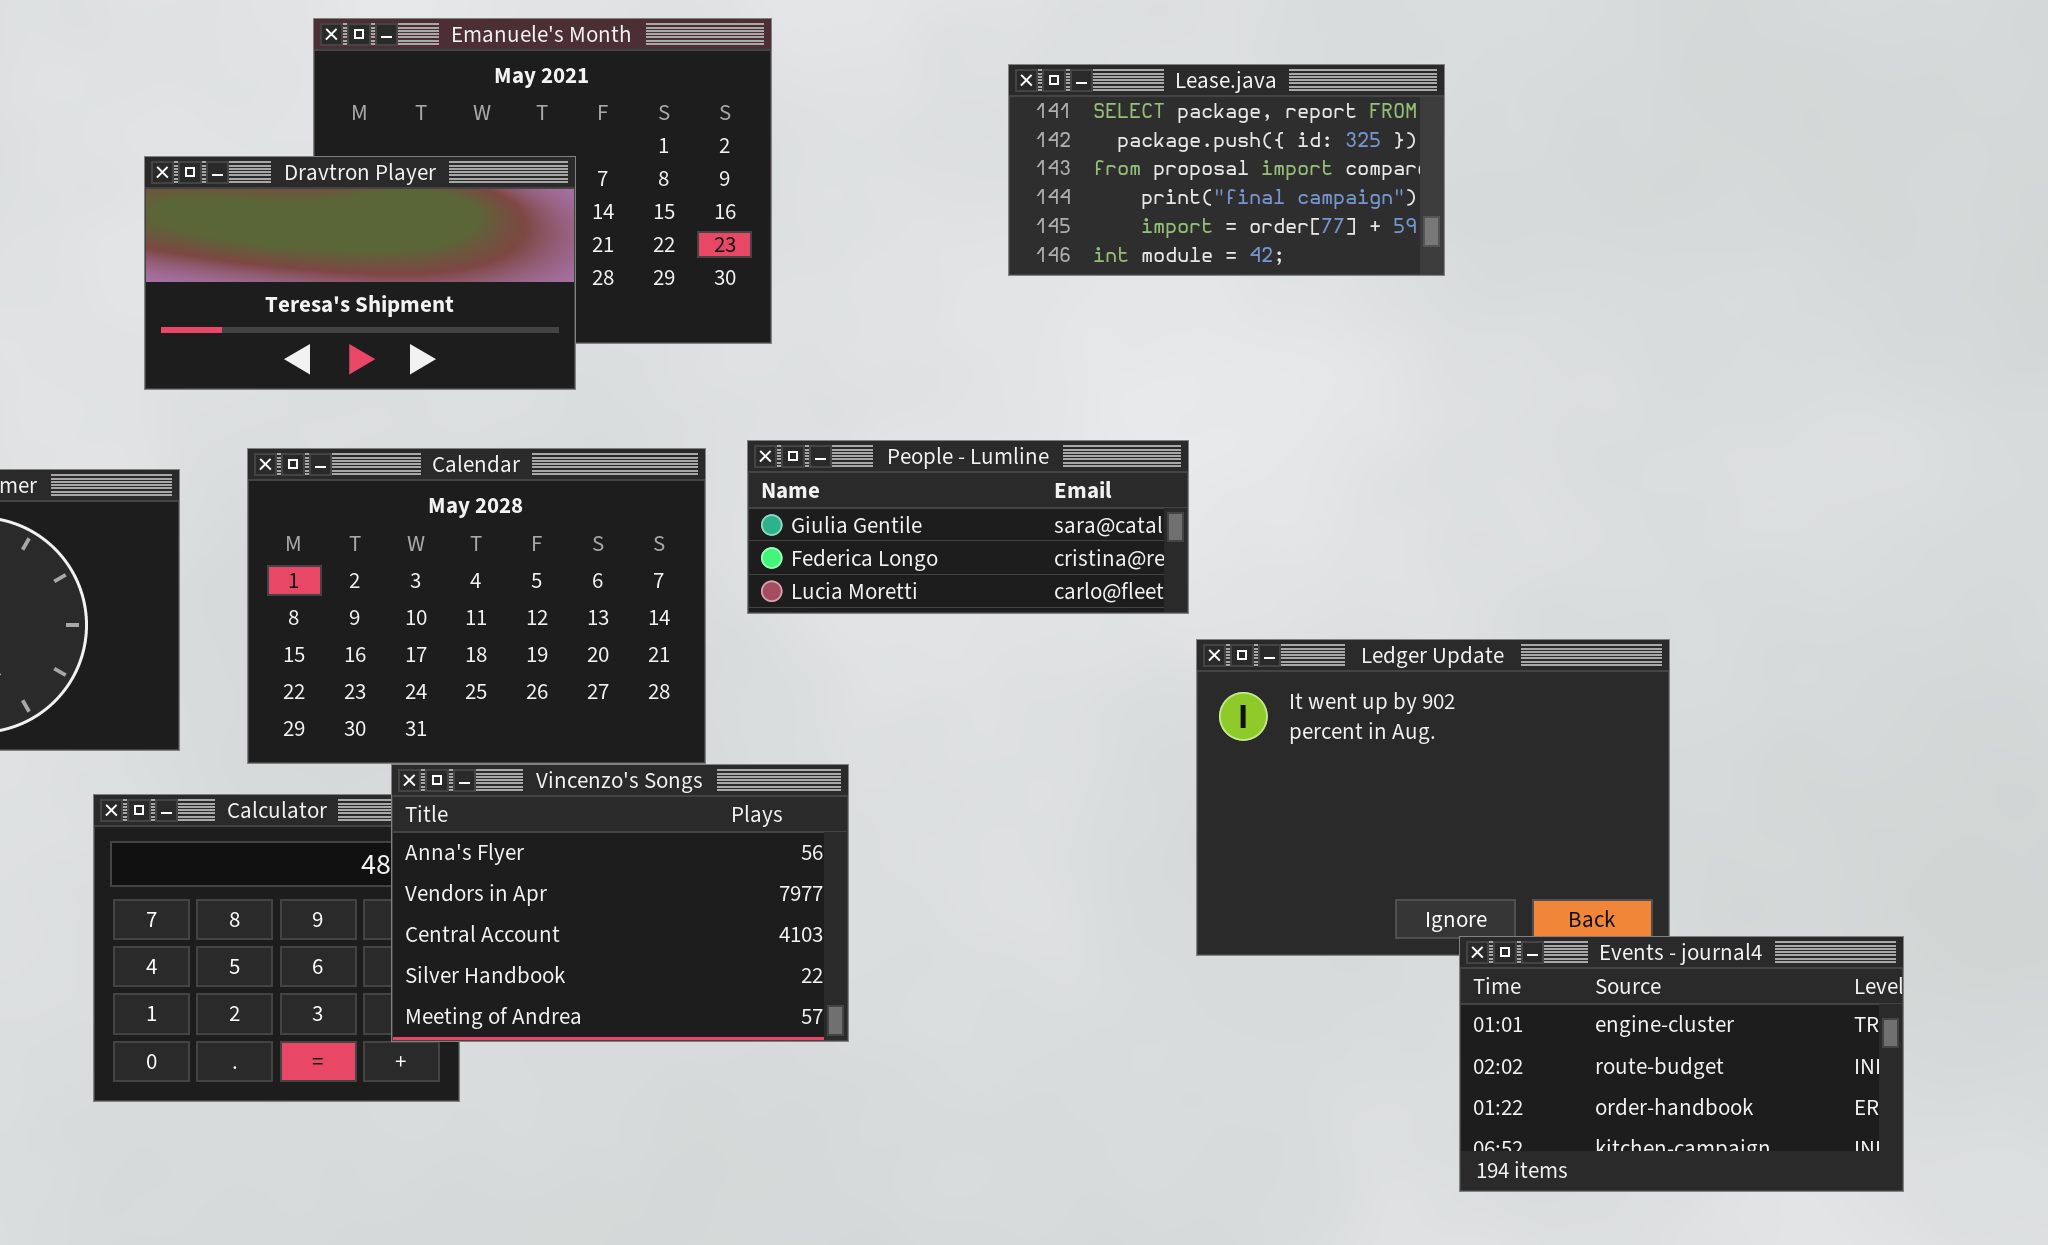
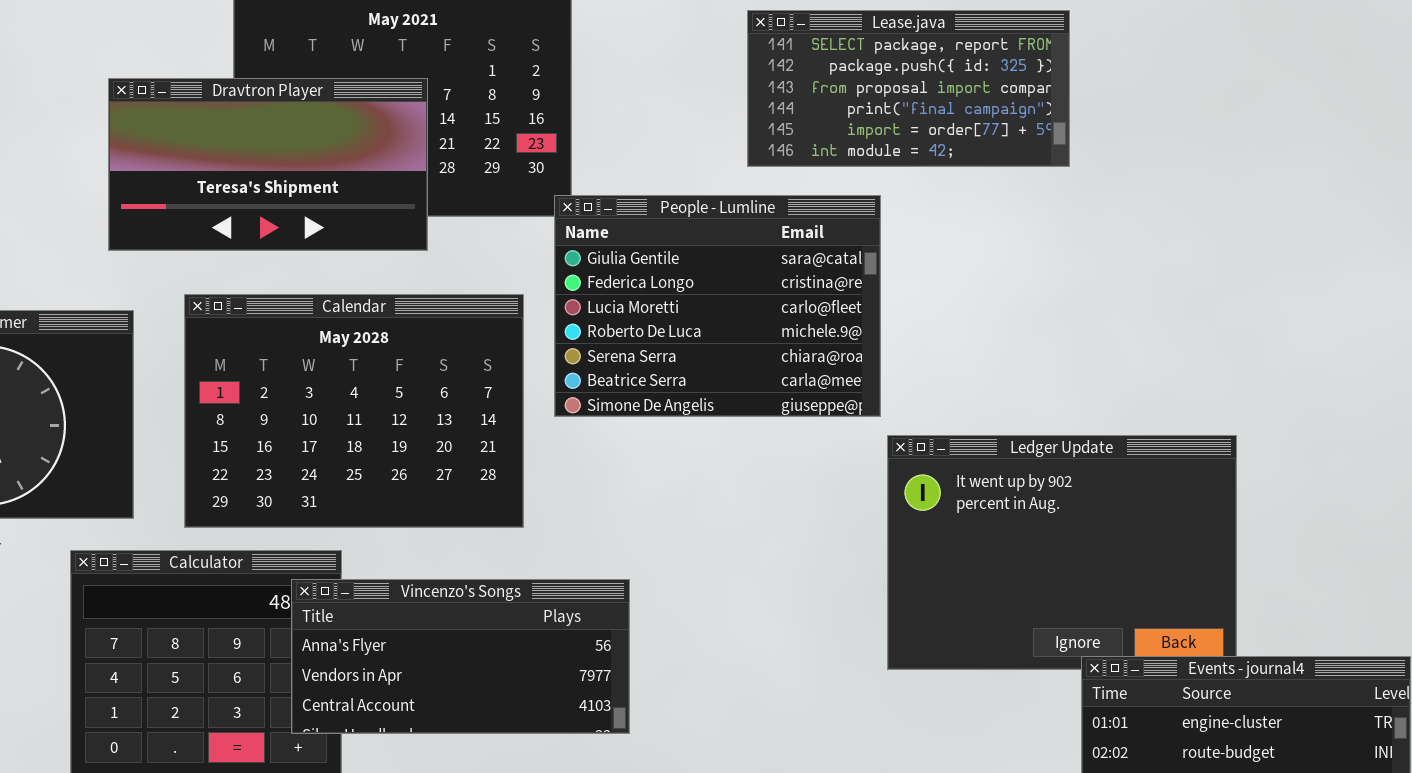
People - Lumline: [747,440,1189,614] -> [554,195,881,417], resized
Vincenzo's Songs: [391,764,849,1042] -> [291,579,630,734], resized

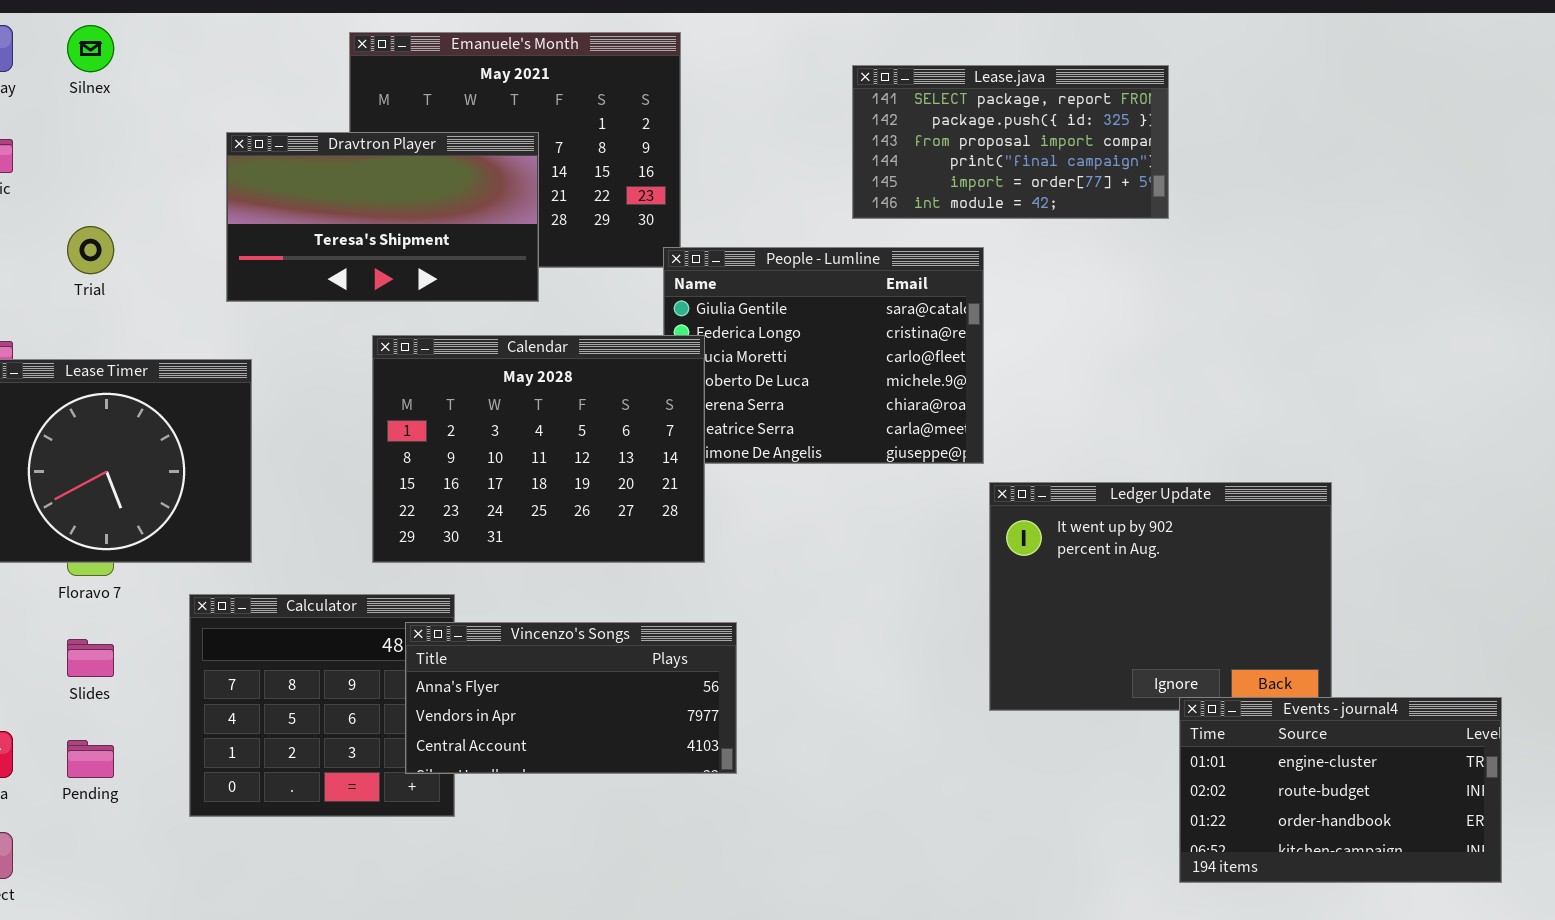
Calendar: [184,294,524,528] -> [372,335,705,563], moved

